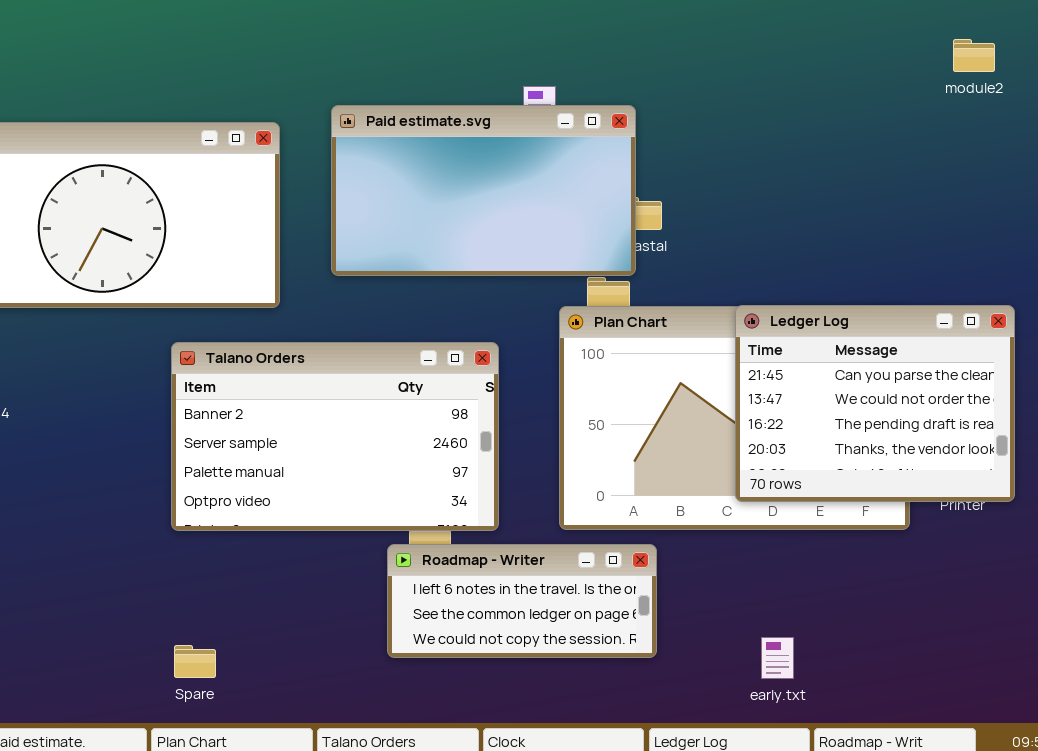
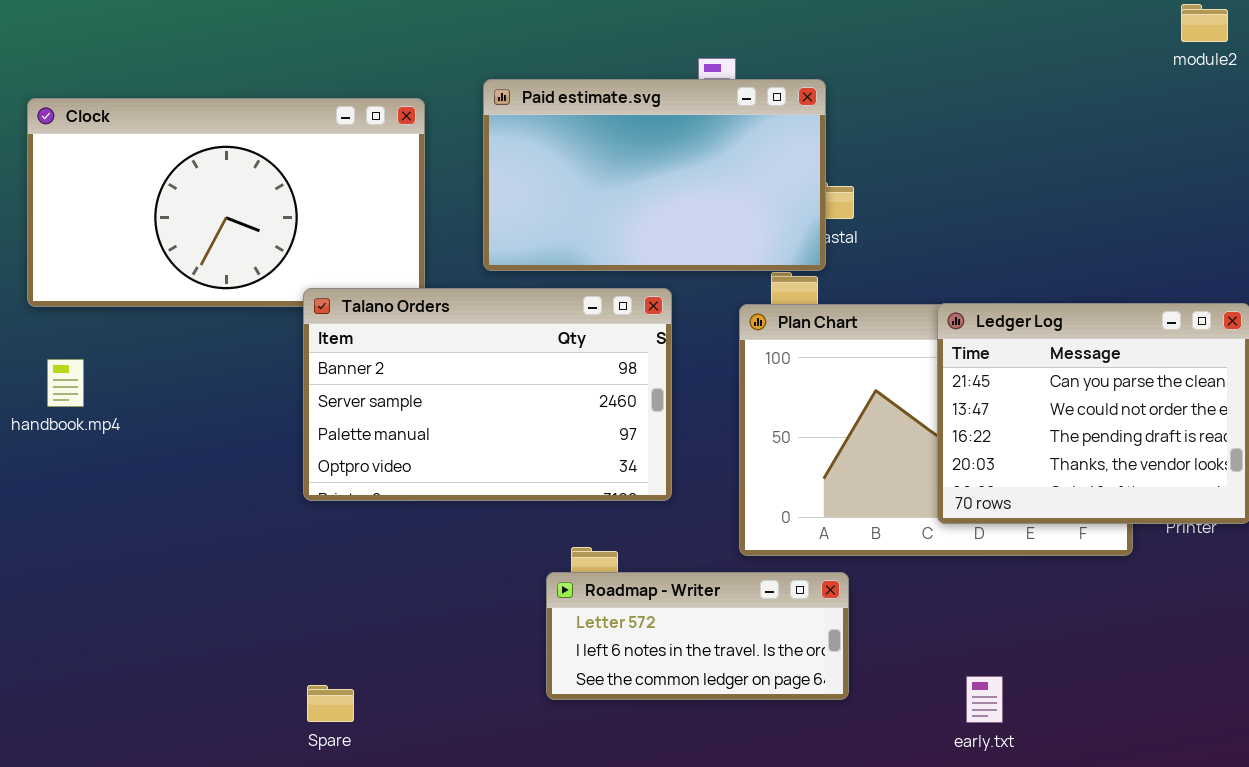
Talano Orders: [171,342,499,531] -> [303,288,672,501], moved
Roadmap - Writer: [387,544,657,658] -> [546,572,849,700], scrolled up 1 row

